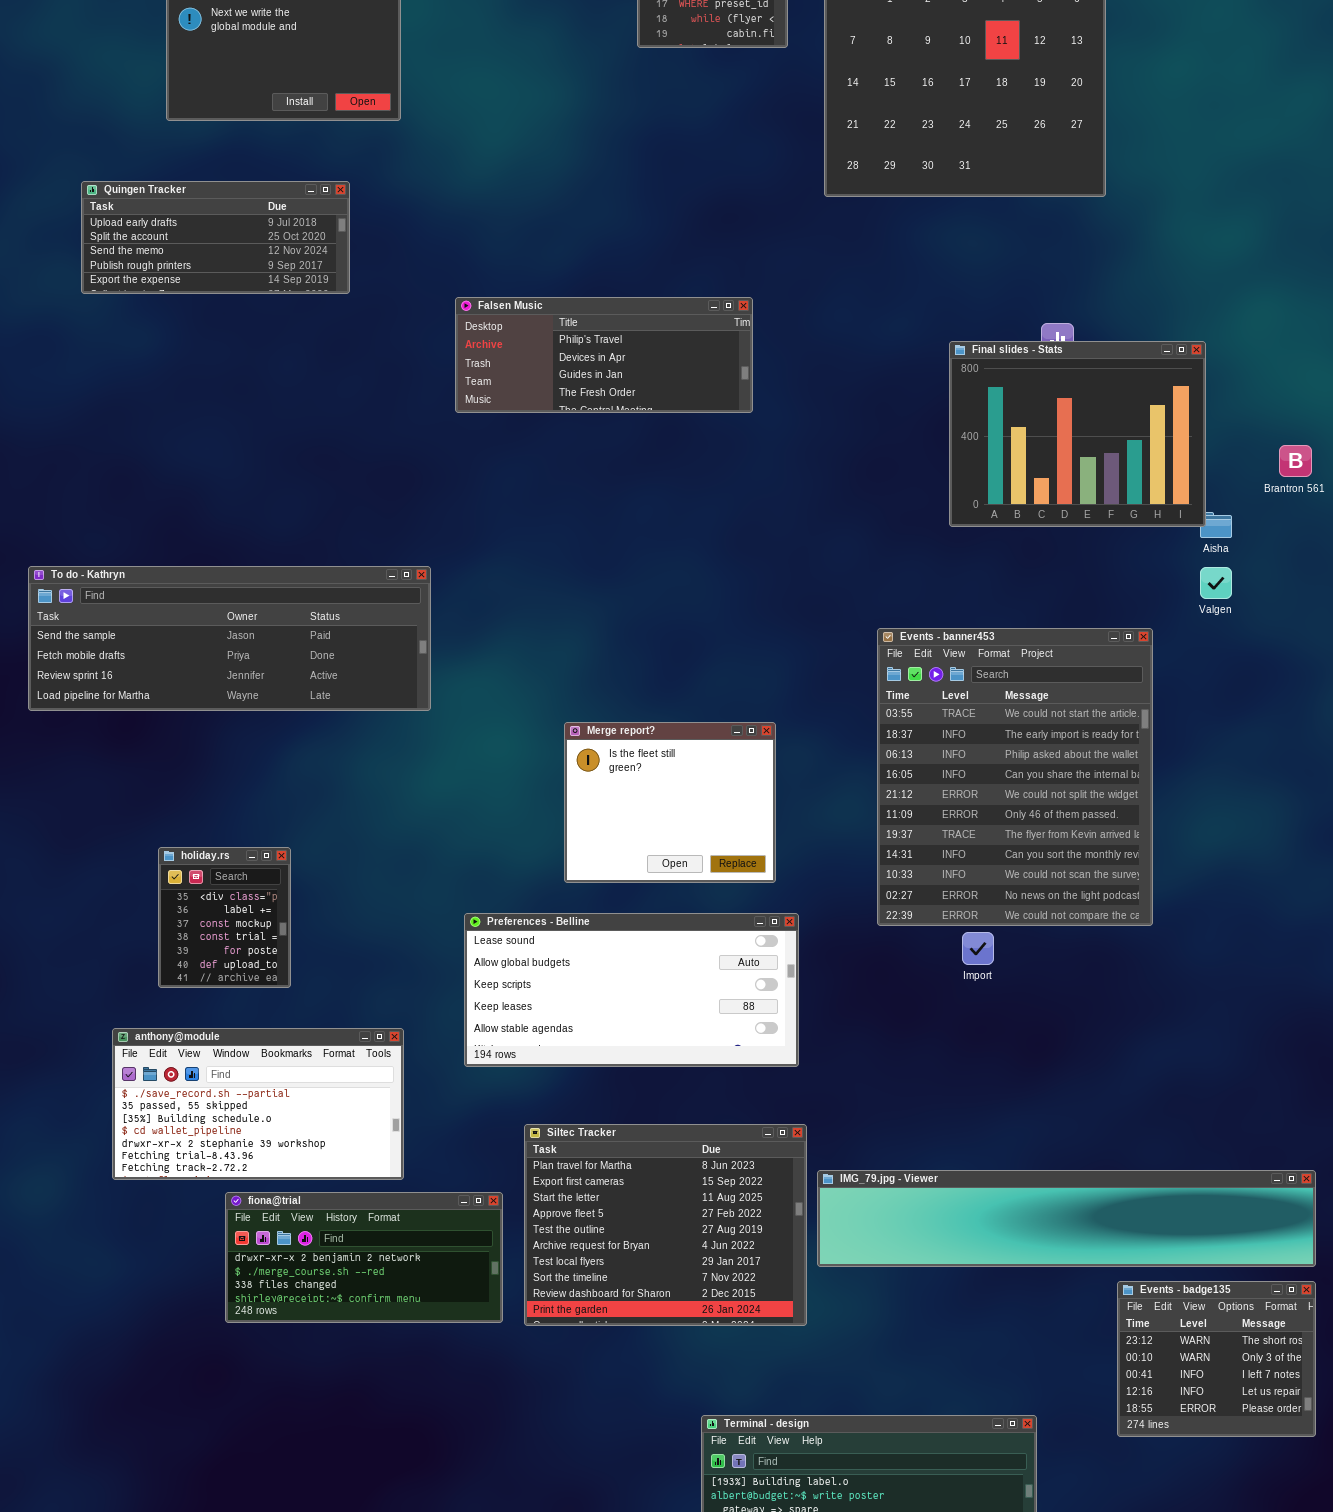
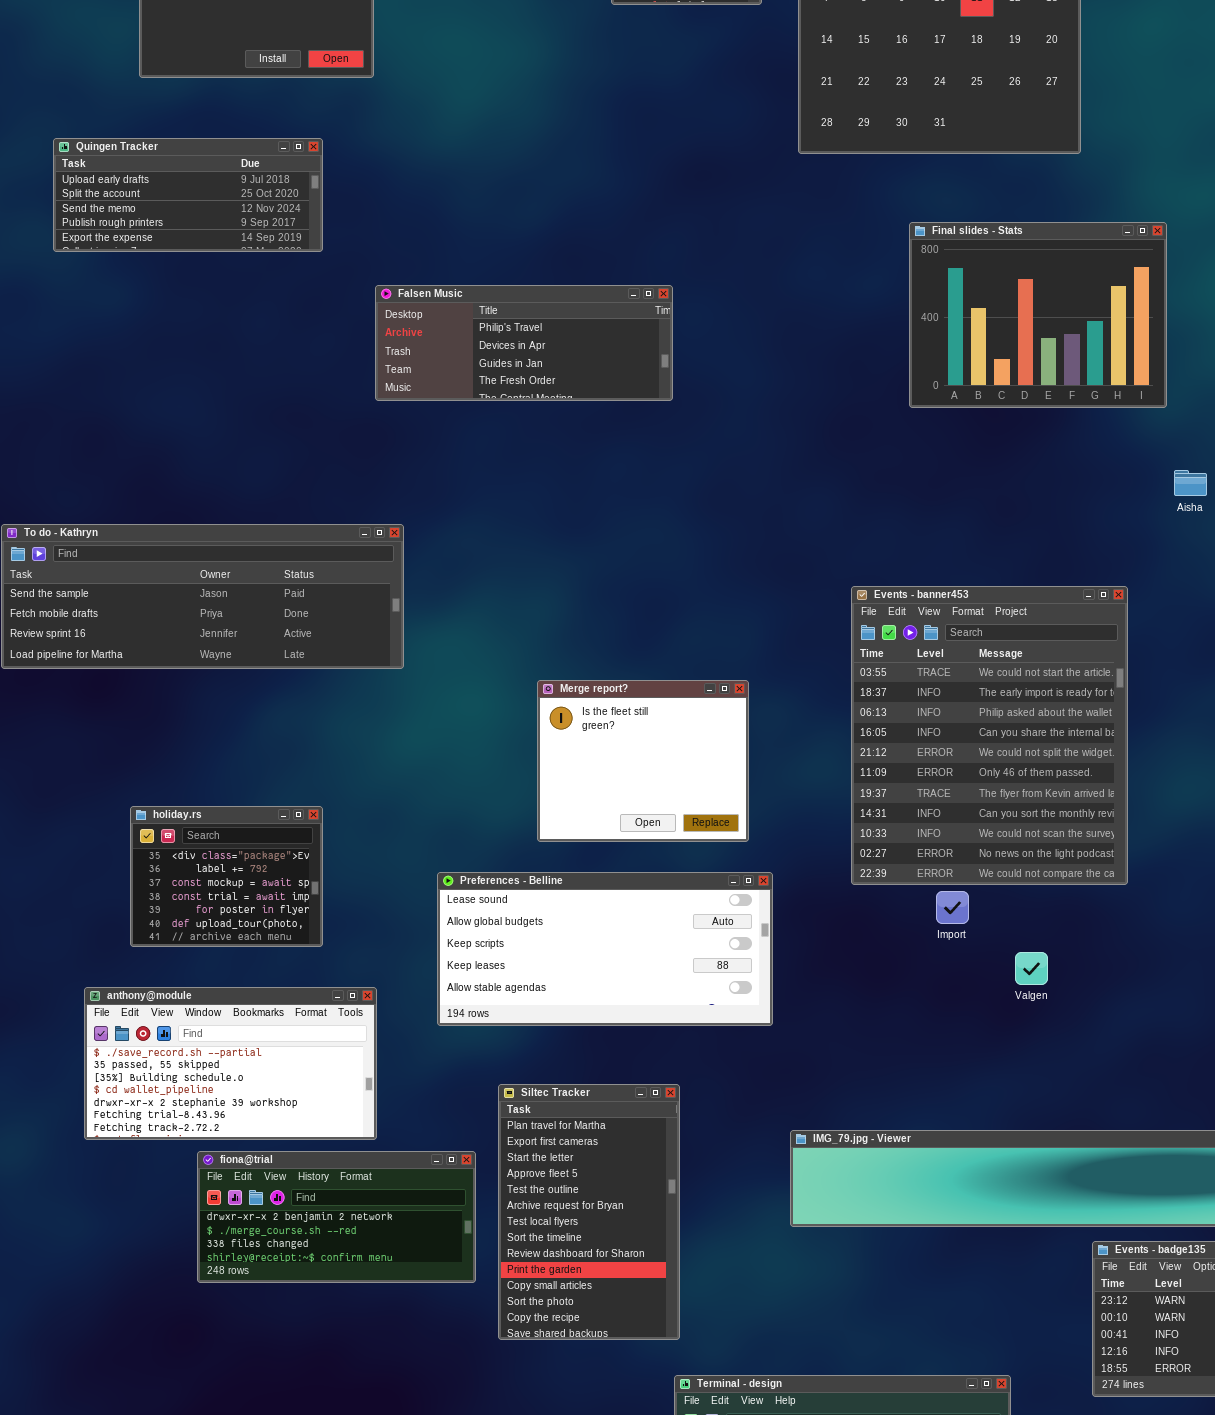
Falsen Music: [455,297,753,413] -> [375,285,673,401], moved
Final slides - Stats: [949,341,1206,527] -> [909,222,1167,408], moved
Valgen: [1200,567,1232,599] -> [1015,952,1048,985], moved
holiday.rs: [158,847,291,988] -> [130,806,323,947], resized
Siltec Tracker: [524,1124,807,1326] -> [498,1084,680,1340], resized

